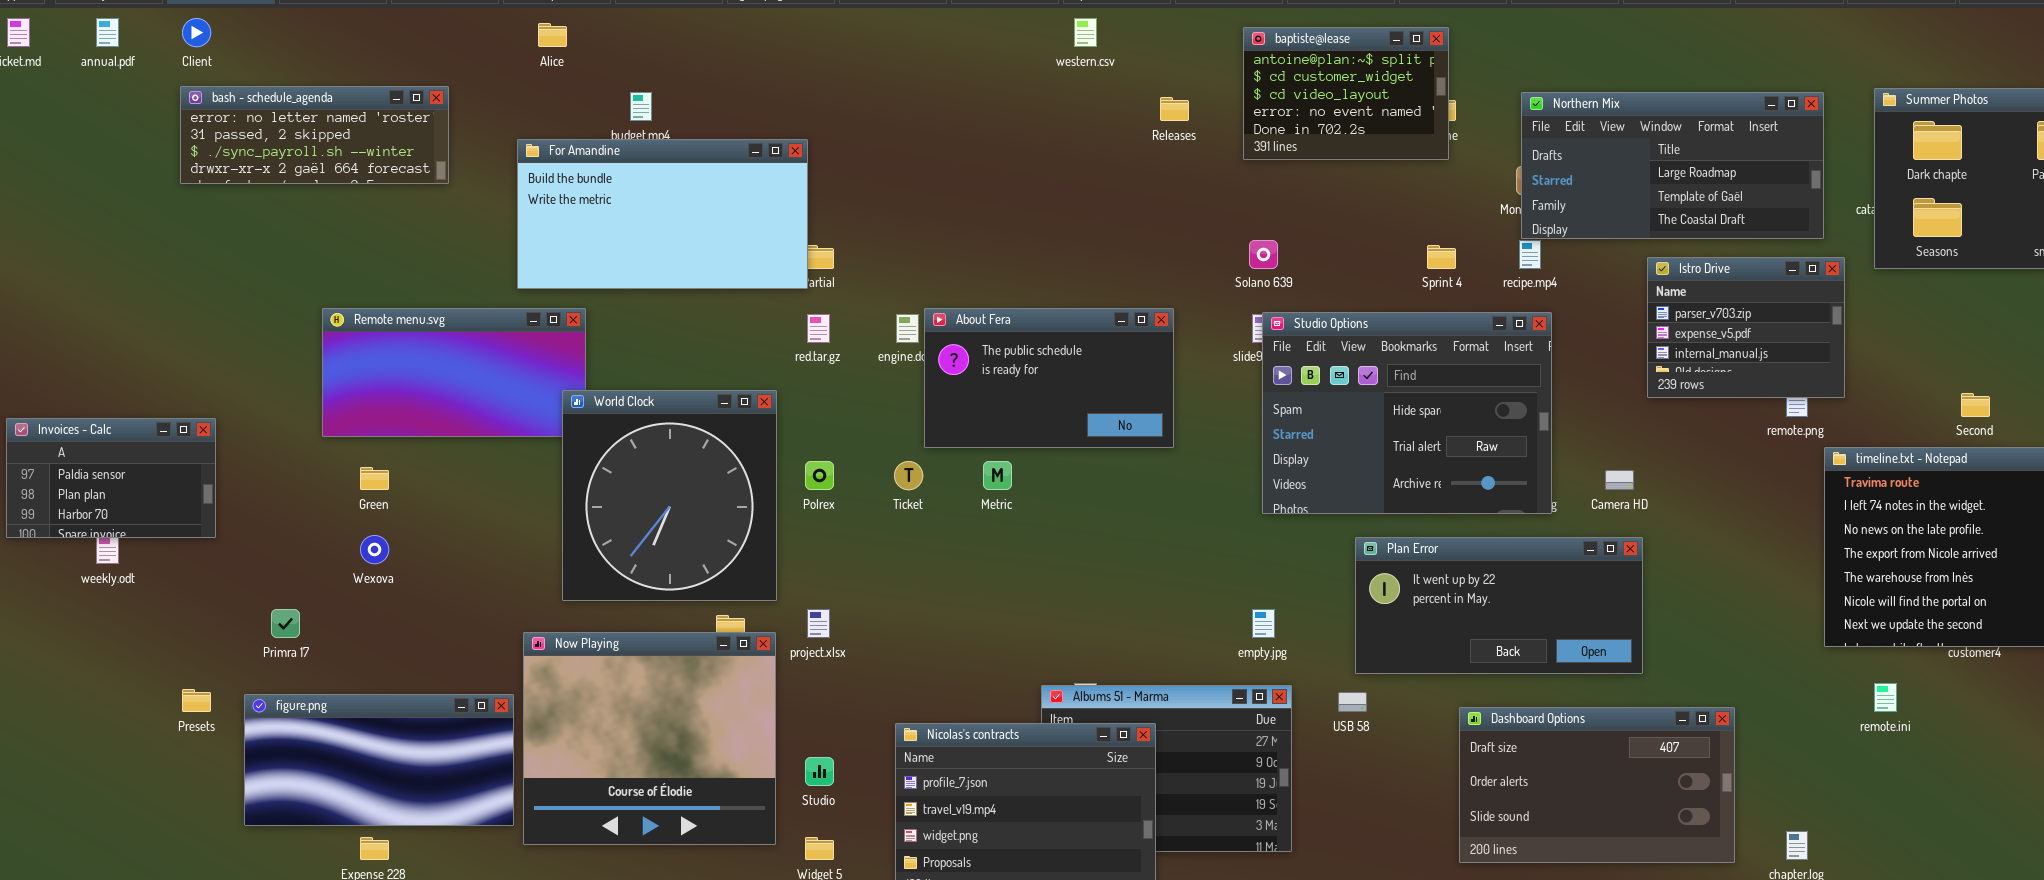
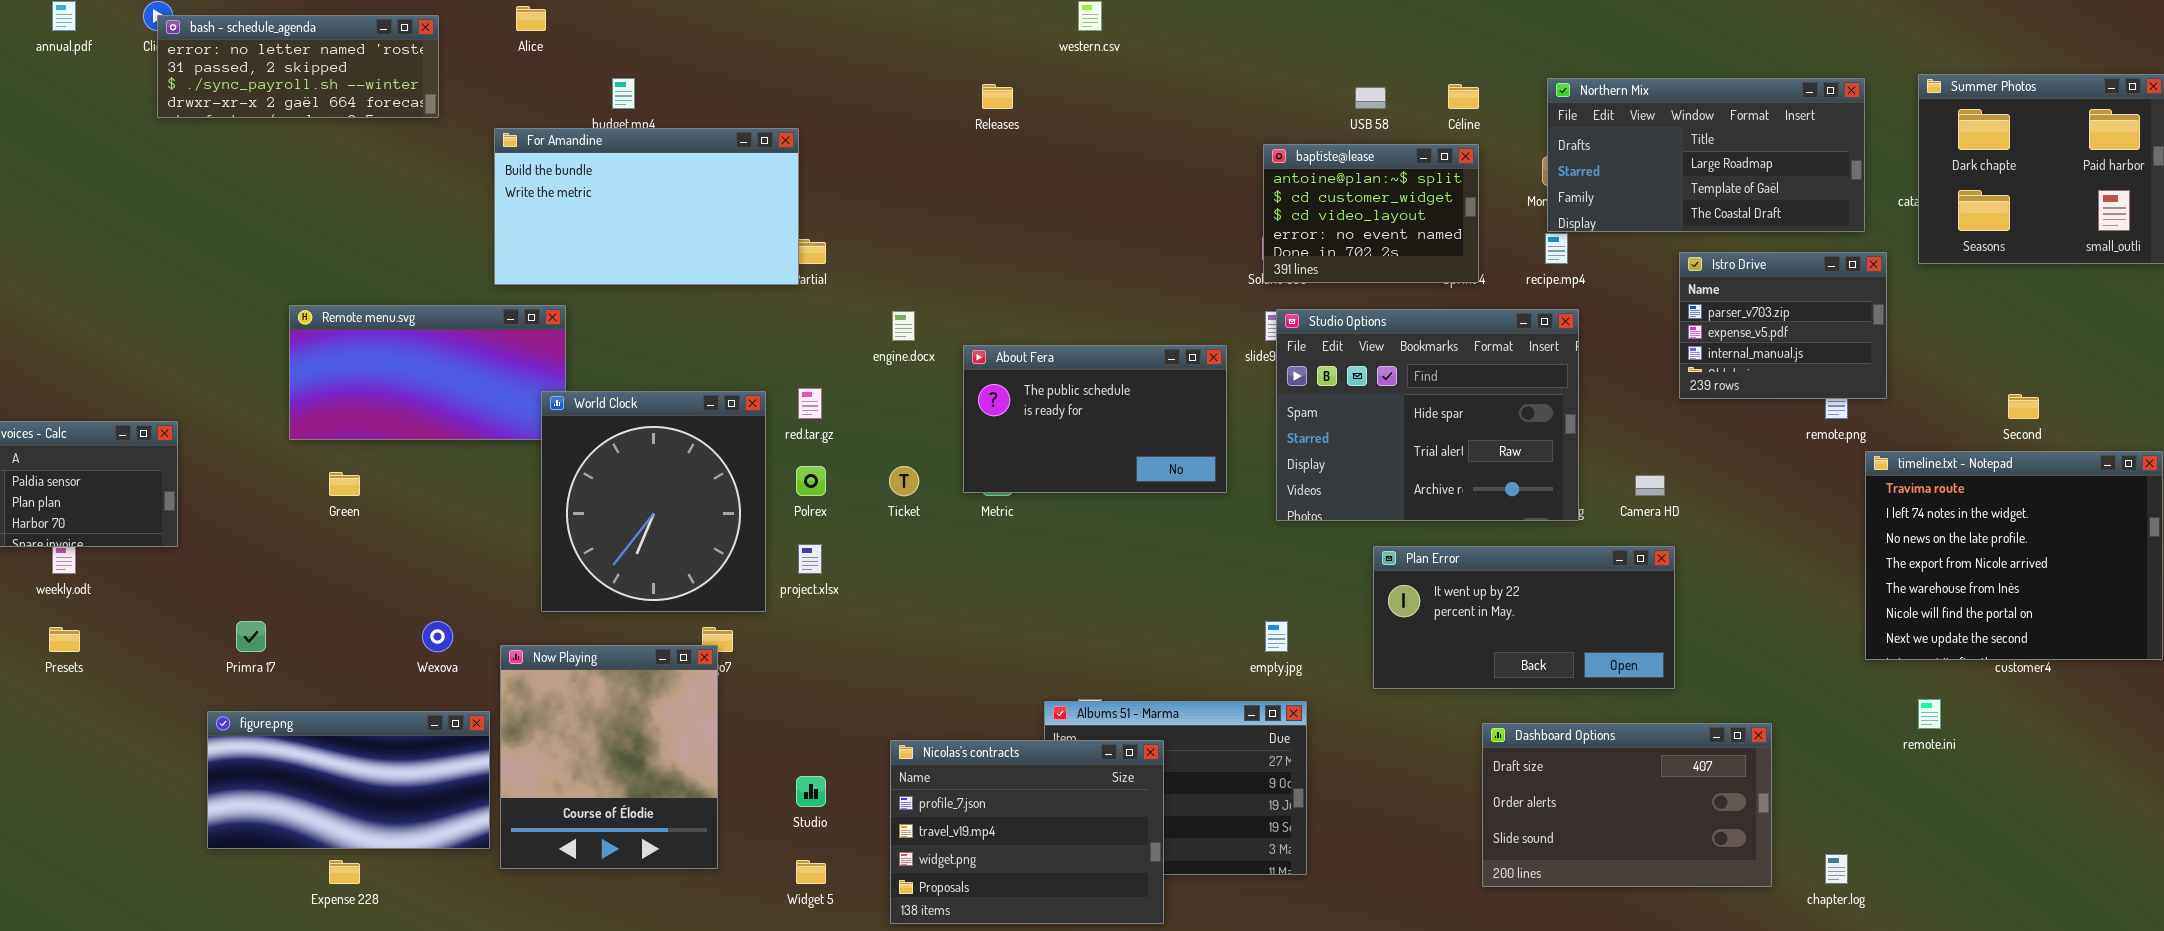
baptiste@lease: [1243,27,1449,160] -> [1263,144,1479,283], moved
bash - schedule_agenda: [180,86,449,184] -> [157,15,439,118], moved
Releases: [1160,97,1189,121] -> [982,84,1013,109], moved
About Fera: [924,308,1174,448] -> [963,345,1227,493], moved
red.tar.gz: [807,314,830,343] -> [798,388,822,419], moved
Wexova: [360,535,389,564] -> [422,621,453,652], moved
project.xlsx: [807,609,830,638] -> [798,544,822,574], moved
Now Playing: [523,632,776,845] -> [500,645,718,869], resized
Presets: [182,689,211,712] -> [49,627,80,652], moved
USB 58: [1338,692,1367,712] -> [1355,87,1386,109], moved

